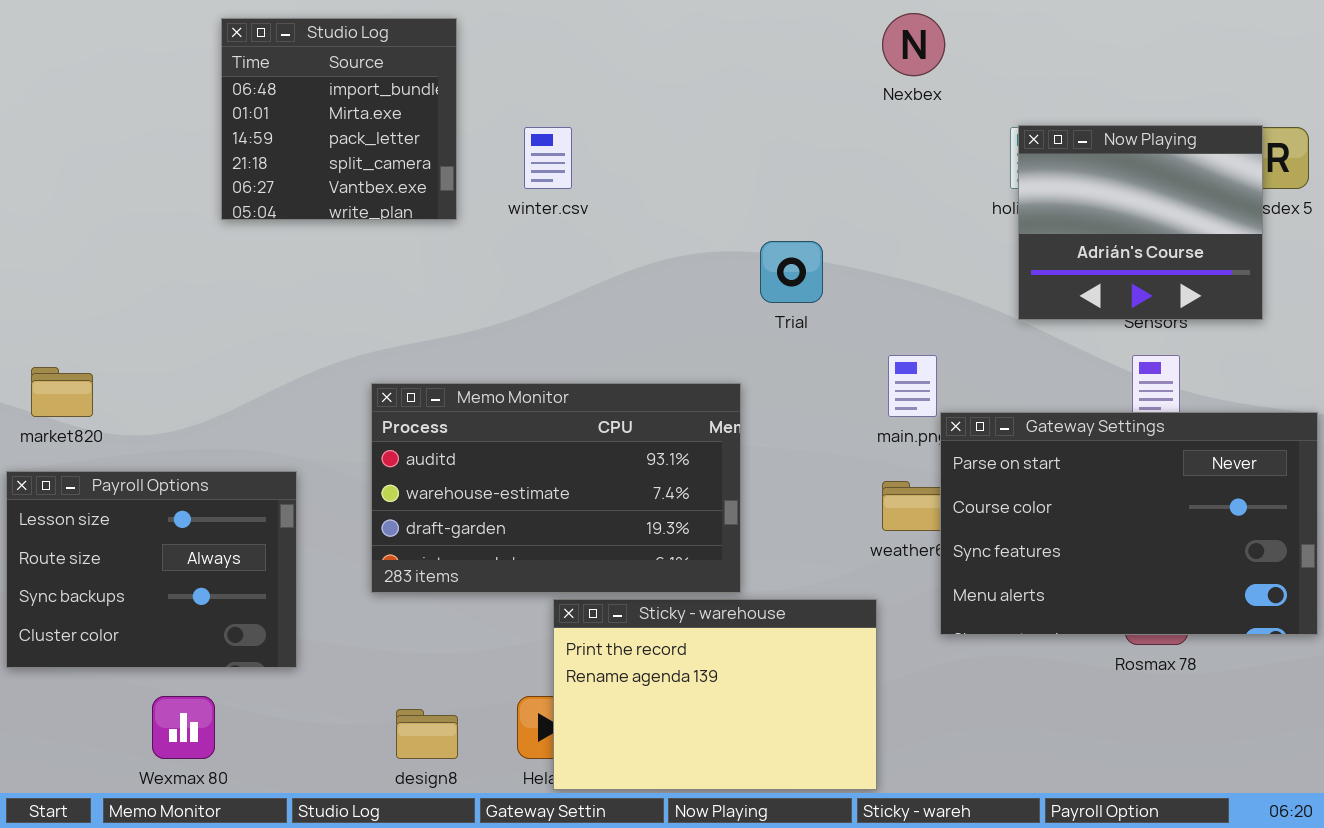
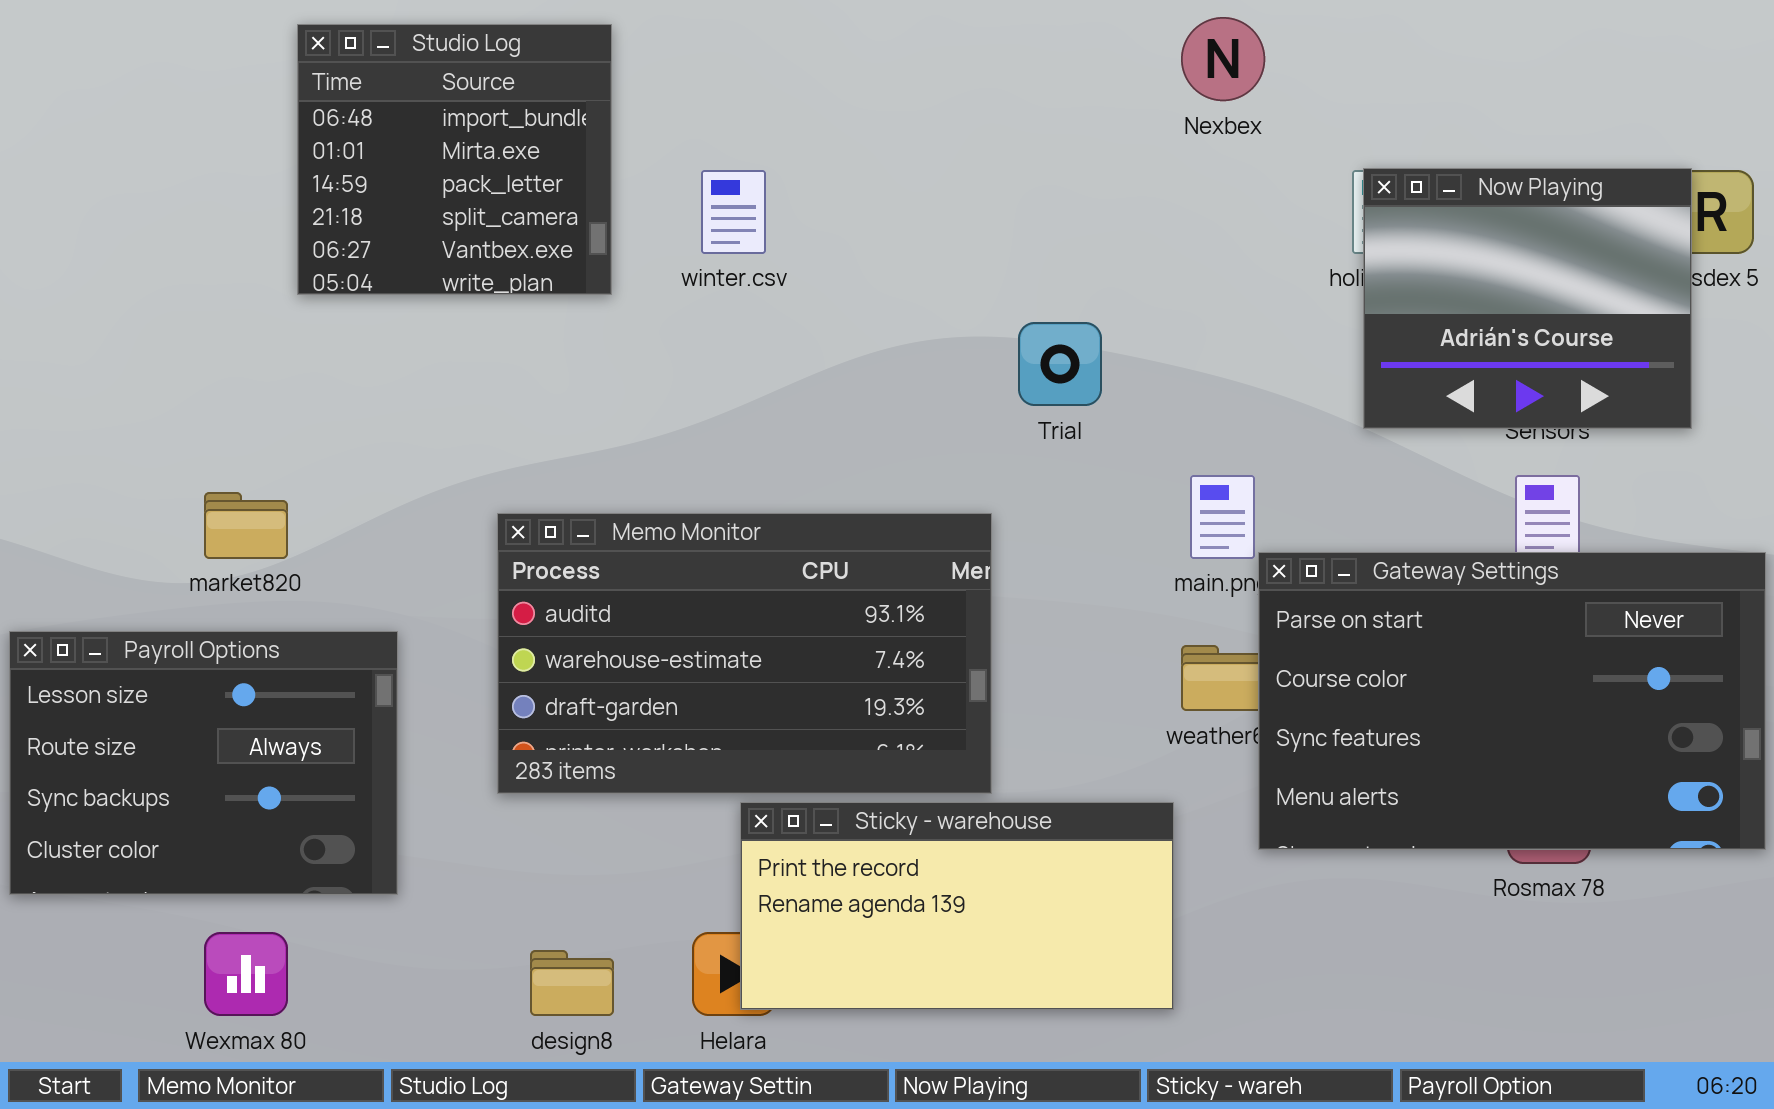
market820: [31,367,93,417] -> [204,492,288,559], moved
Sticky - warehouse: [553,599,877,790] -> [740,802,1174,1010], resized

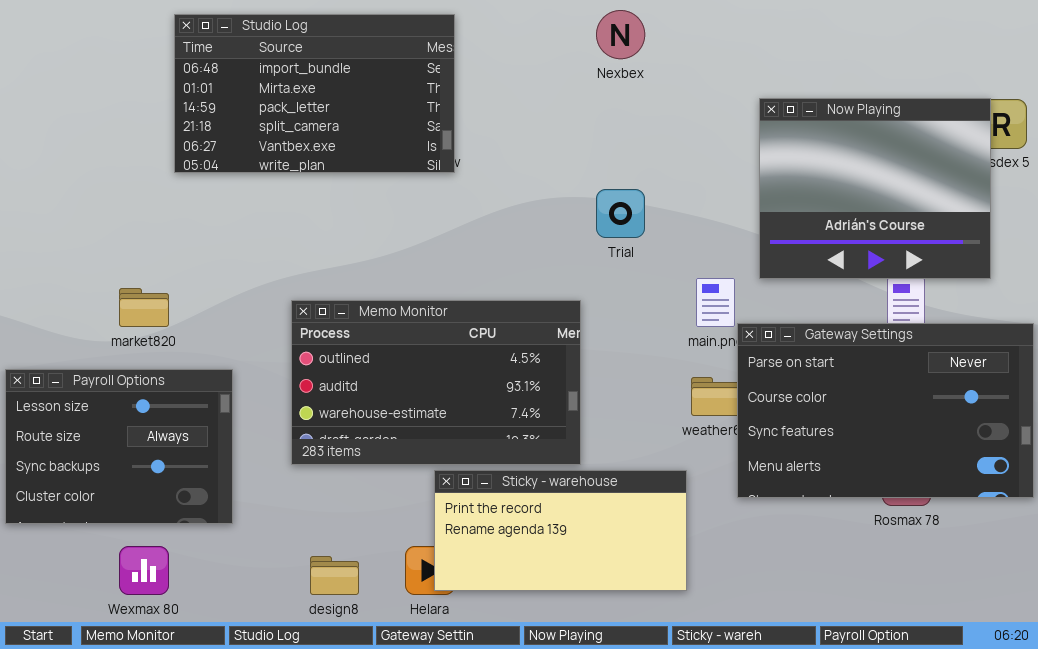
Nexbex: [1181,17,1265,101] -> [596,10,645,59], moved
Studio Log: [297,24,612,295] -> [174,14,455,173], resized
Now Playing: [1363,168,1692,429] -> [759,98,991,279], resized
Memo Monitor: [497,513,992,794] -> [291,300,581,465], scrolled up 1 row

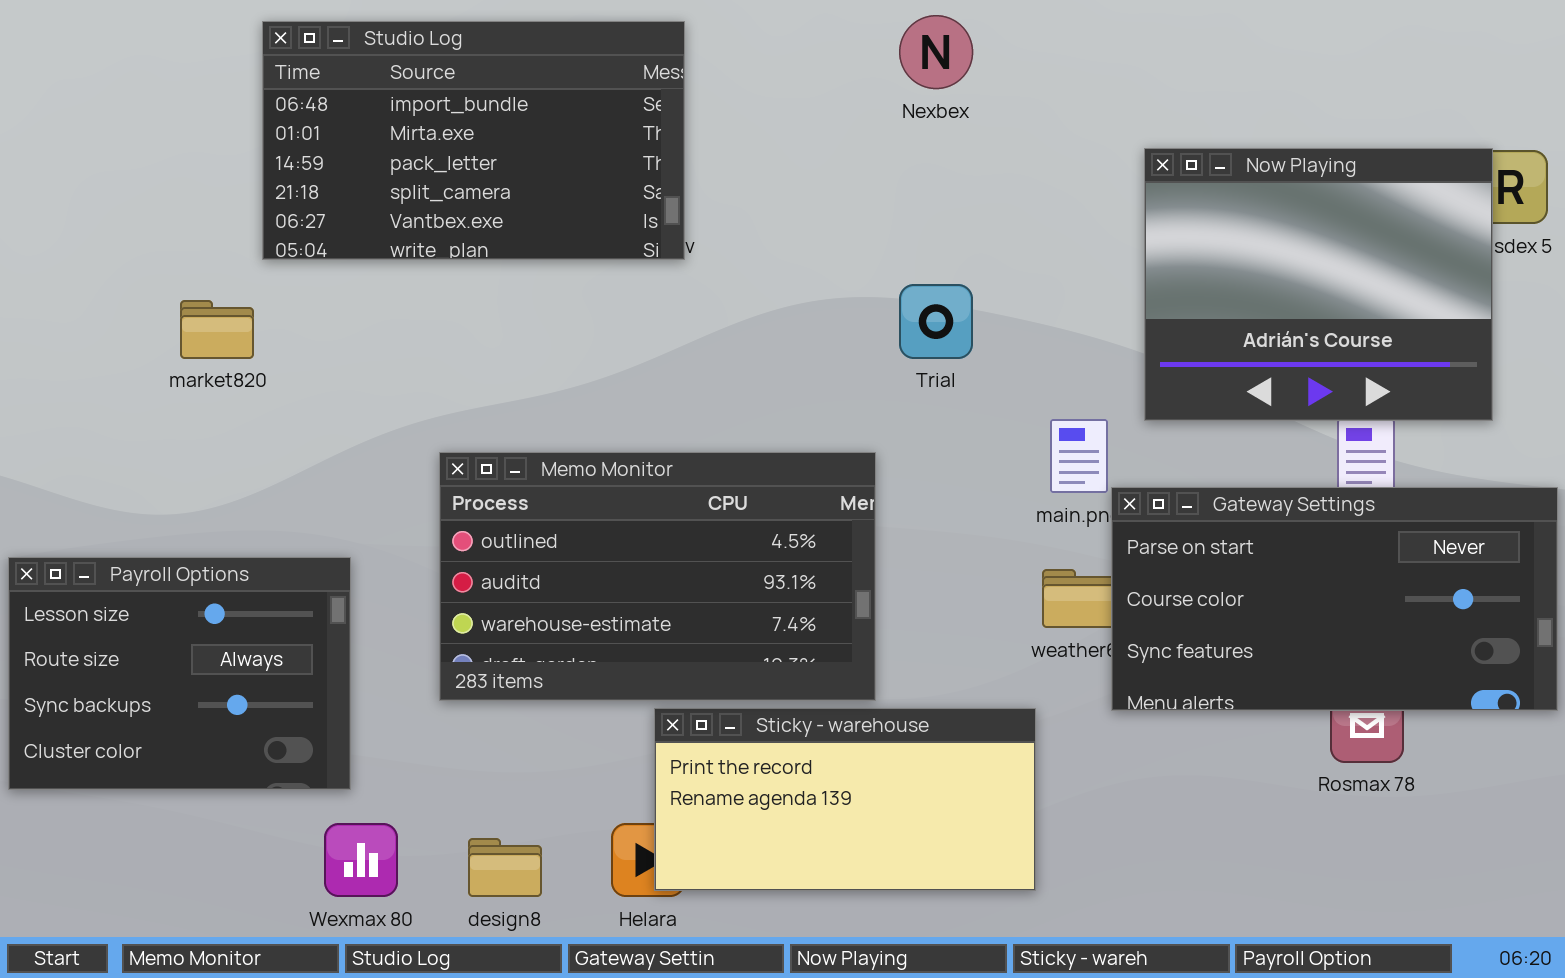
market820: [119,288,169,327] -> [180,300,254,359], moved
Gateway Settings: [737,323,1034,498] -> [1111,487,1558,711], resized
Wexmax 80: [119,546,169,595] -> [324,823,398,897], moved

